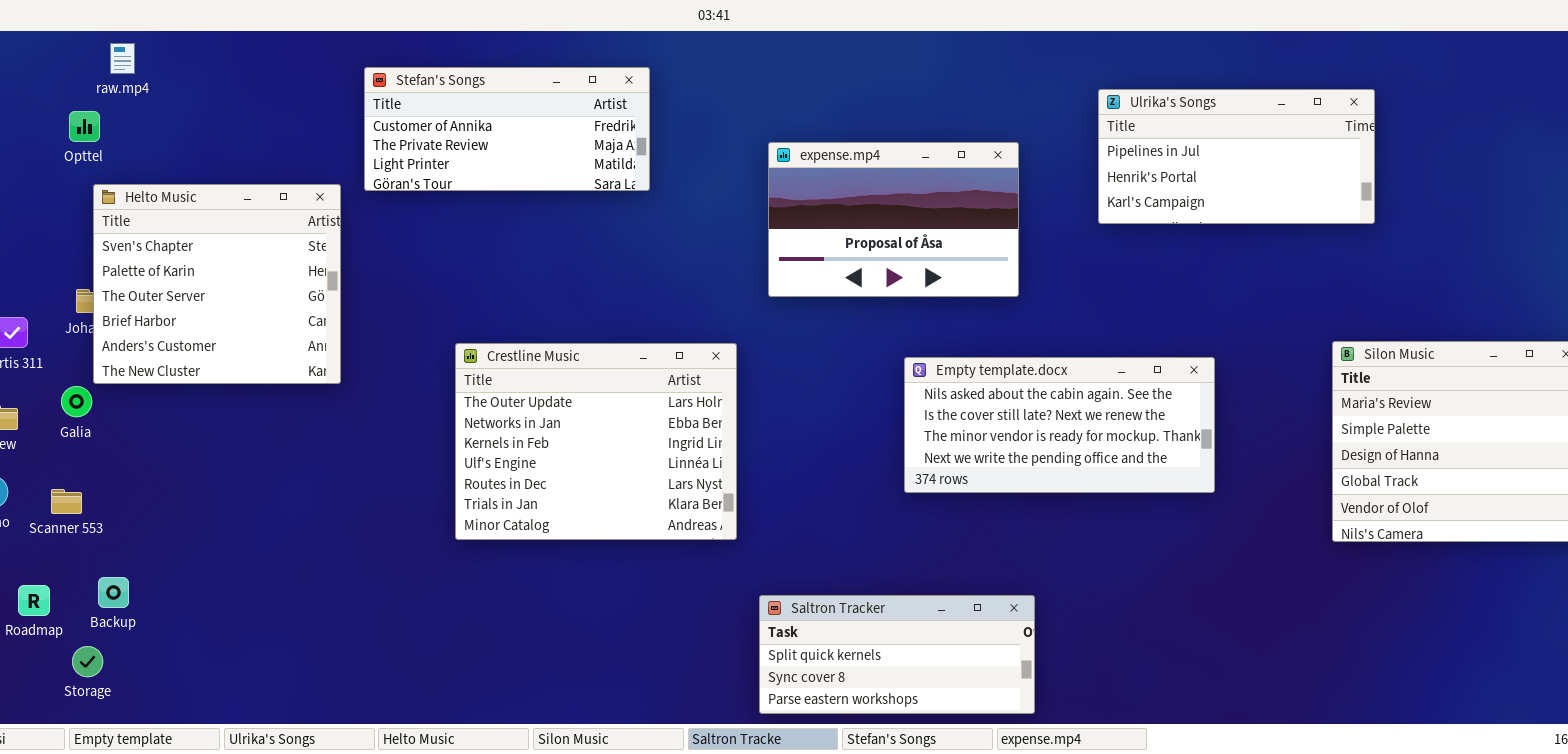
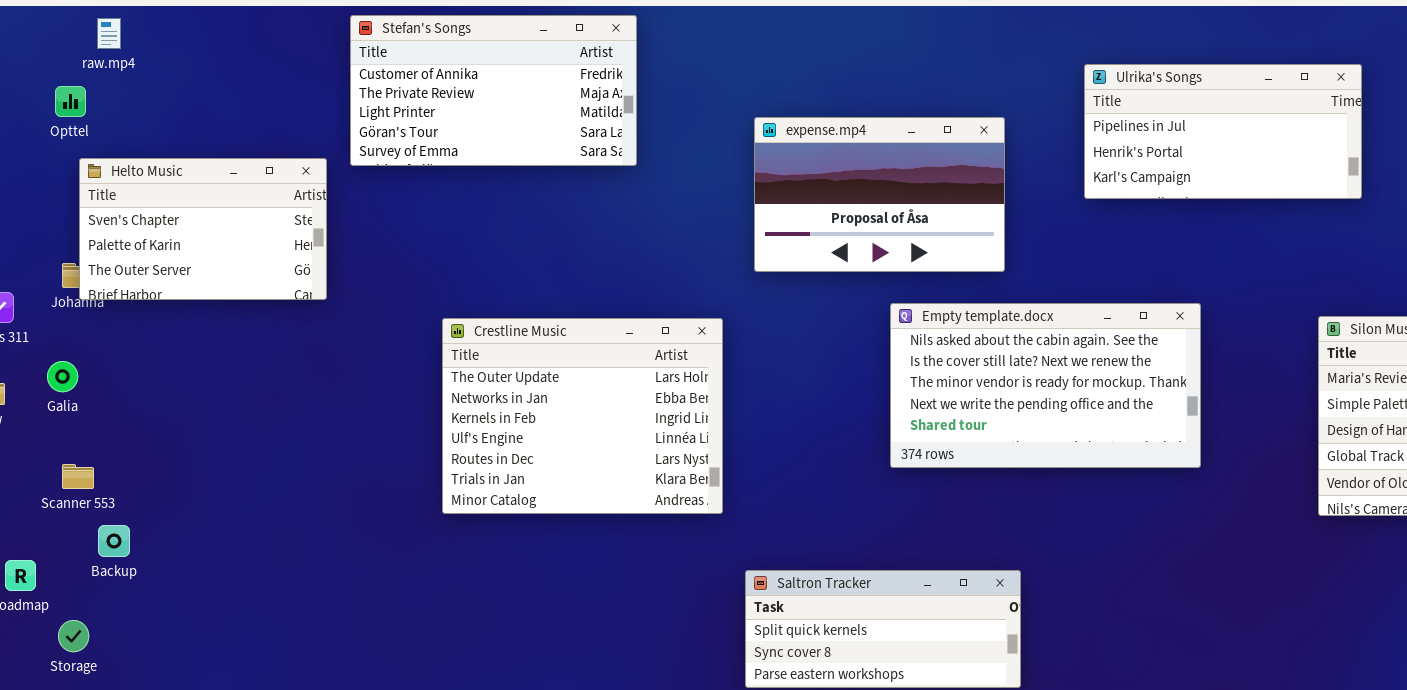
Stefan's Songs: [364,67,650,191] -> [350,15,637,166], resized
Helto Music: [93,184,341,384] -> [79,158,327,300], resized
Empty template.docx: [904,357,1215,493] -> [890,303,1201,468], resized
Scanner 553: [51,489,82,514] -> [62,464,94,489], moved
Backup: [98,577,129,608] -> [98,525,130,557], moved

